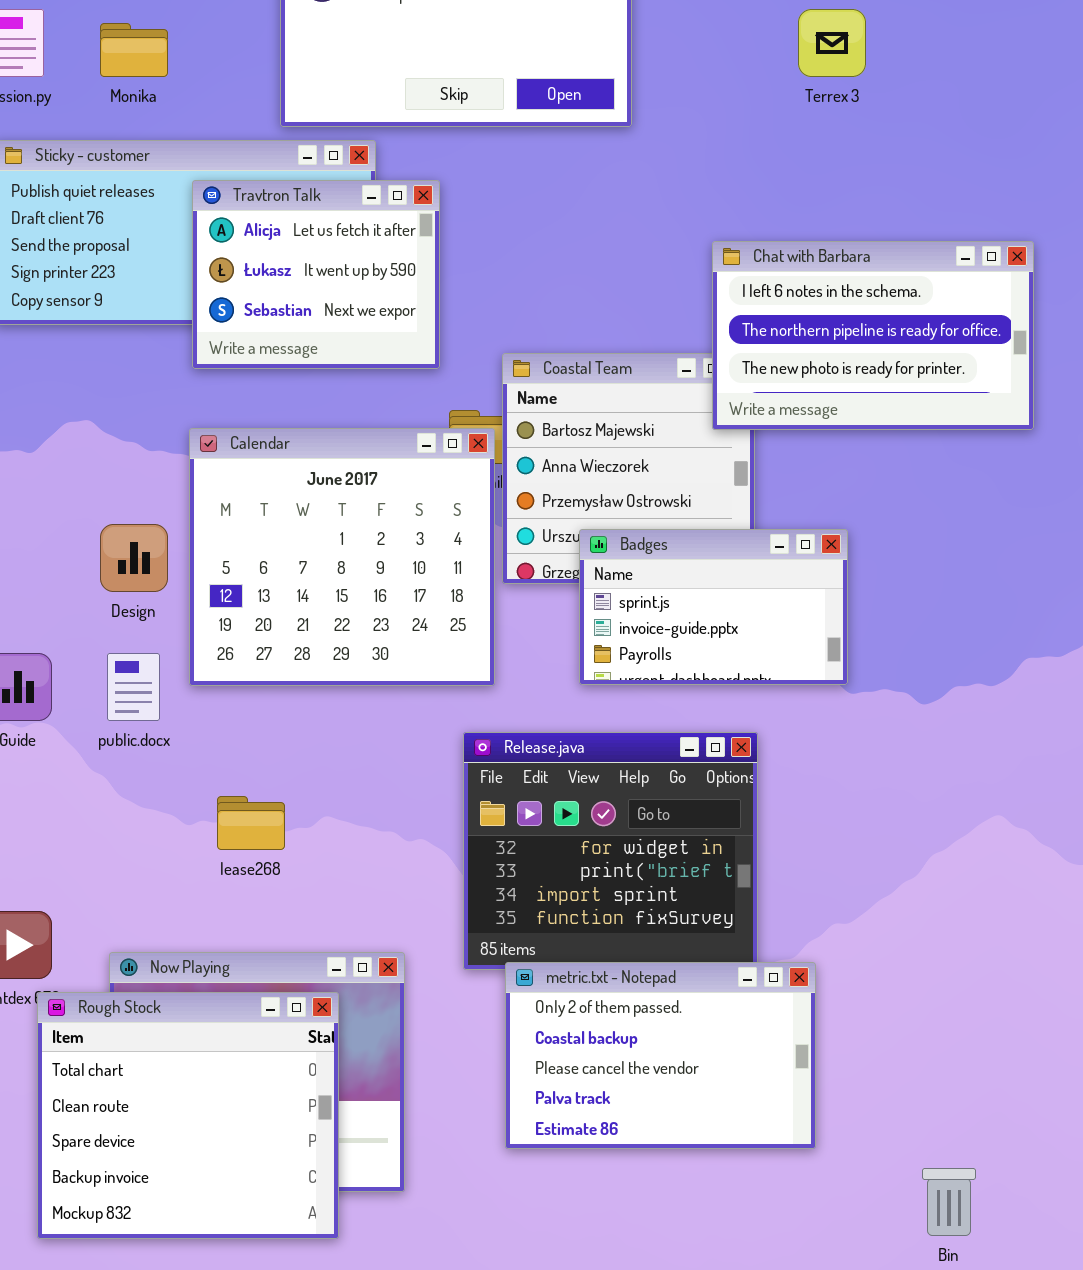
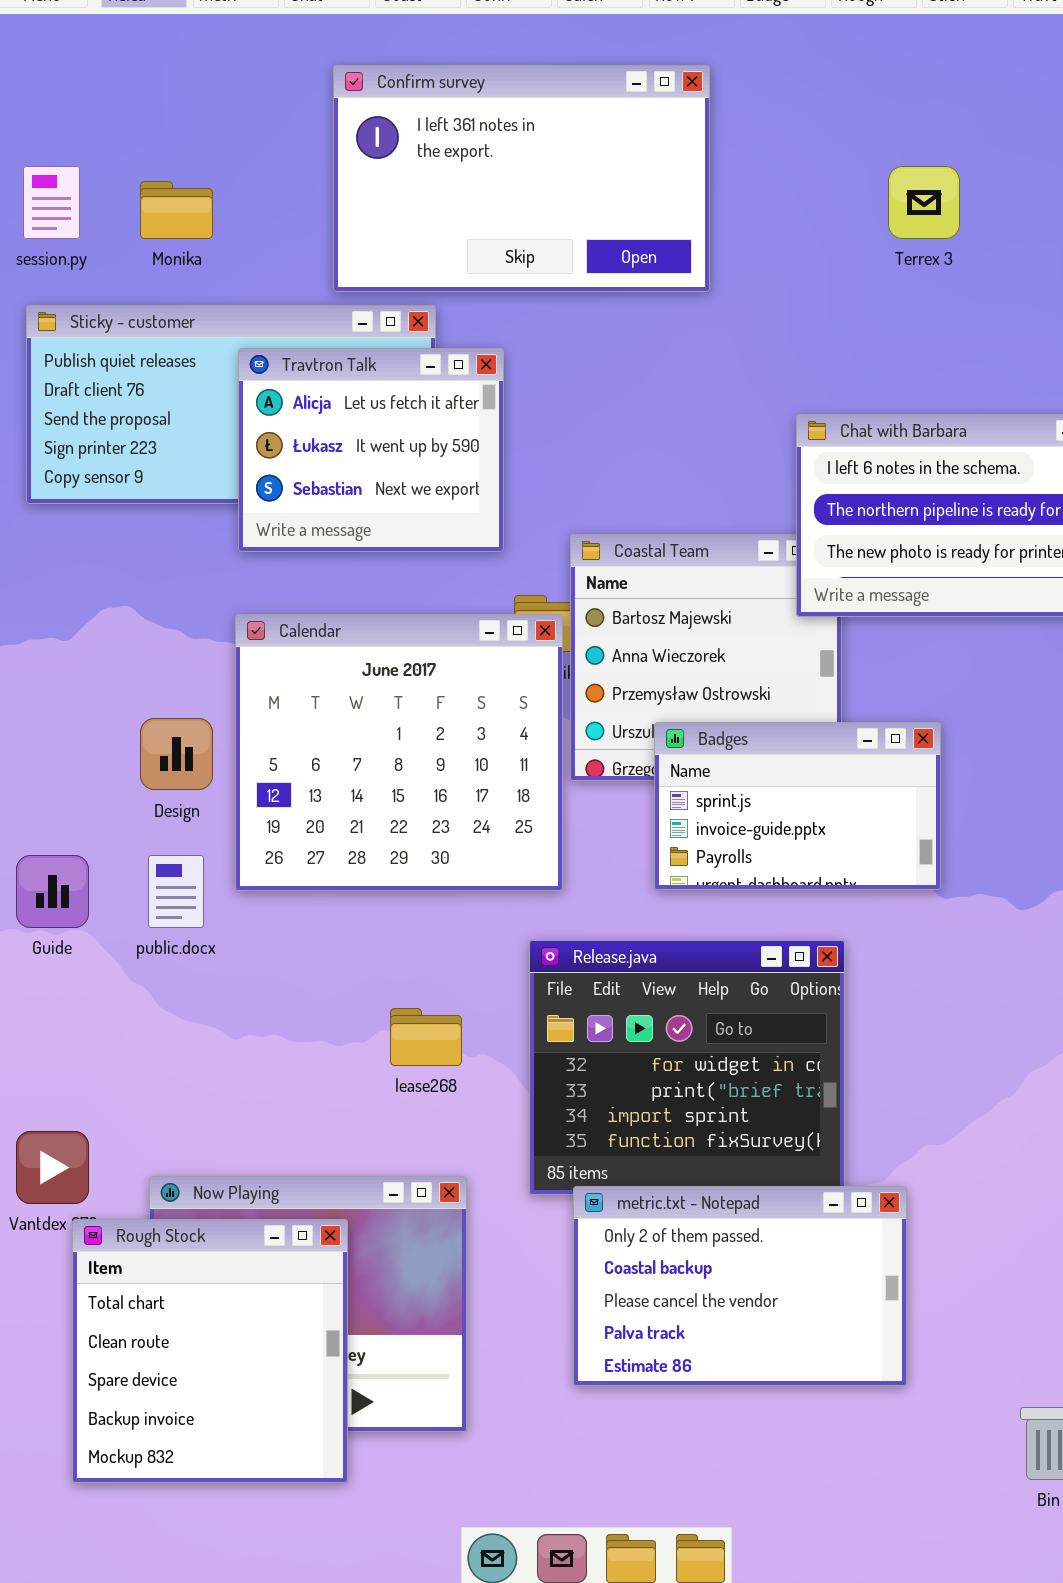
lease268: [217,796,285,850] -> [390,1008,462,1066], moved
Rough Stock: [37,992,339,1239] -> [72,1219,348,1483], resized

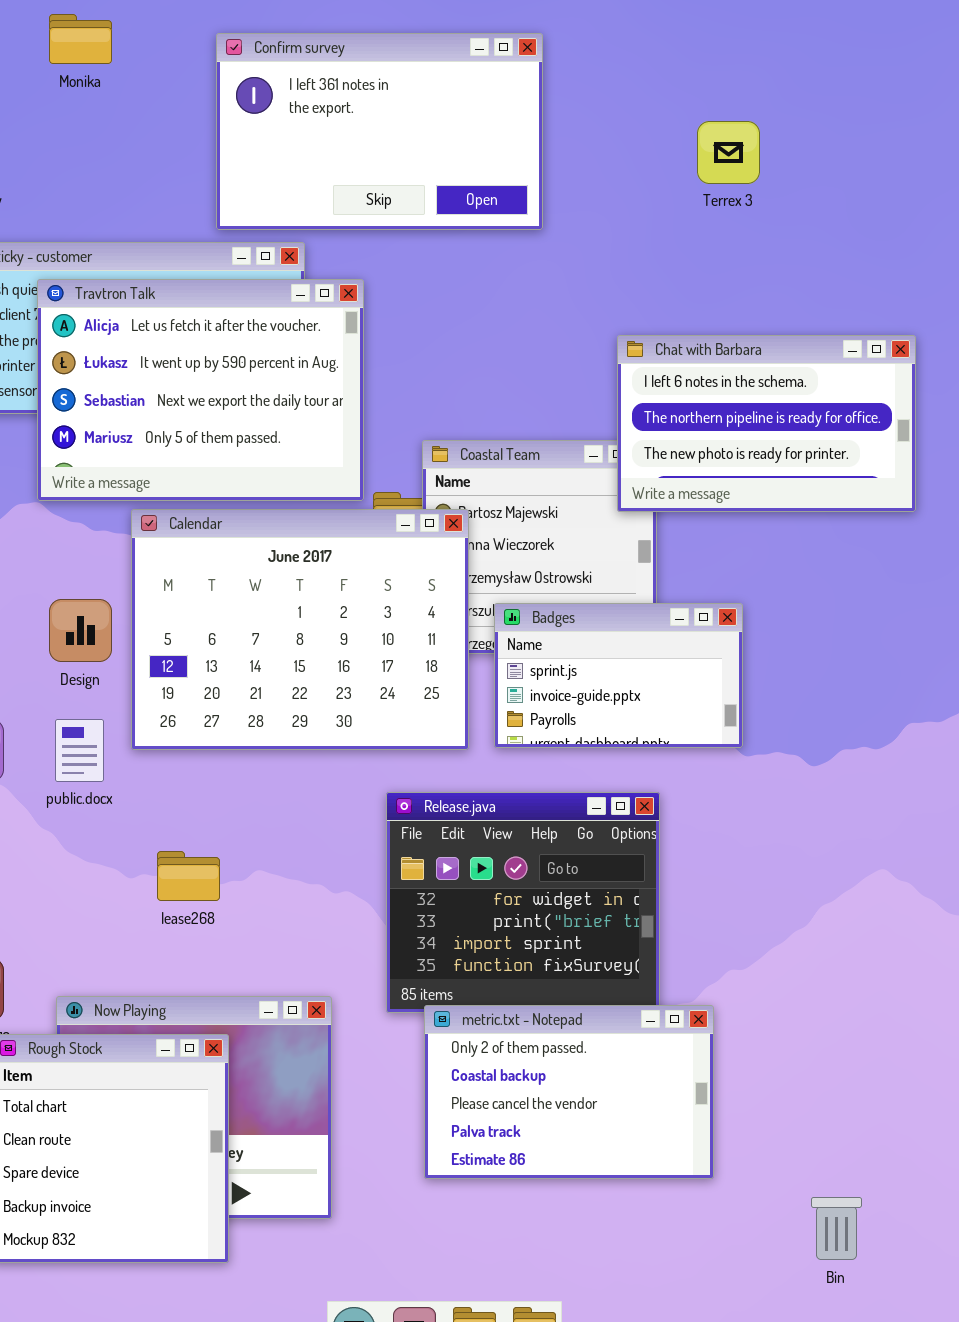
Monika: [140,181,213,239] -> [49,14,112,64], moved
Travtron Talk: [238,348,504,552] -> [37,279,364,501], resized
Calendar: [235,614,563,891] -> [131,509,469,750], resized
lease268: [390,1008,462,1066] -> [157,851,220,901], moved

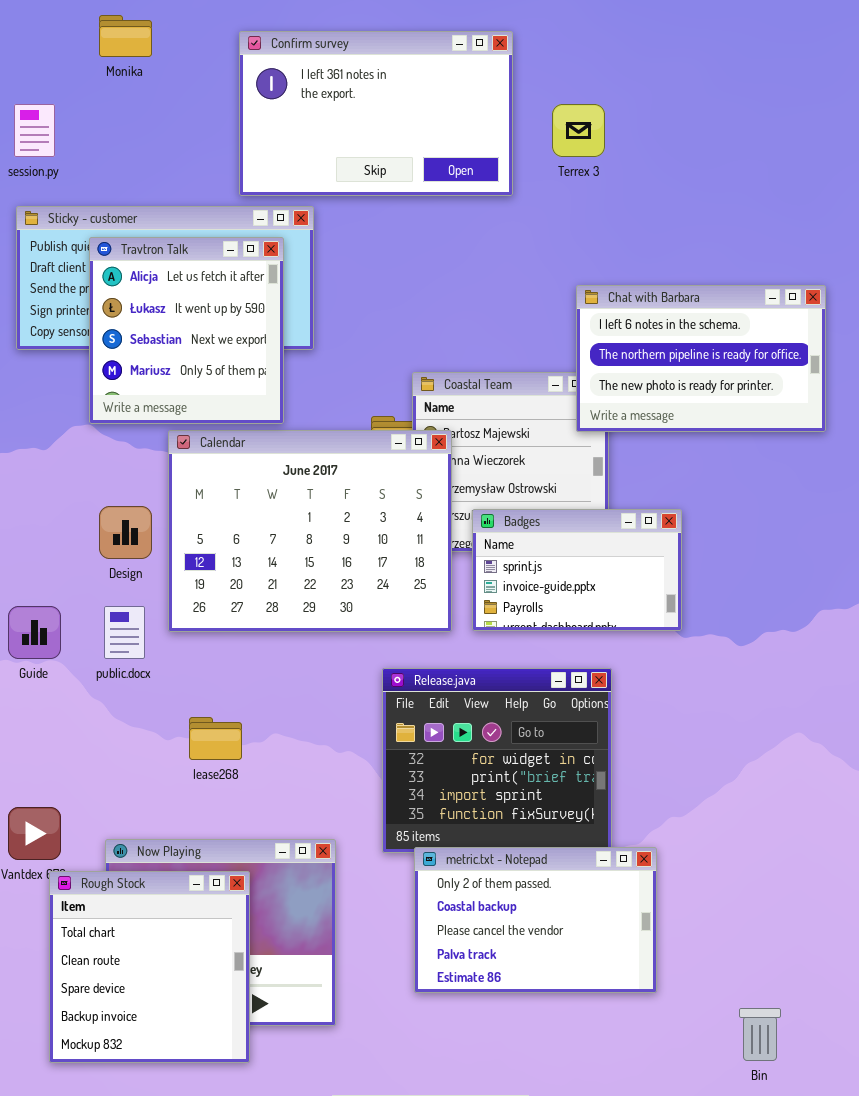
Terrex 3: [697,121,760,184] -> [552,104,605,157], moved
Travtron Talk: [37,279,364,501] -> [89,237,284,424], resized

